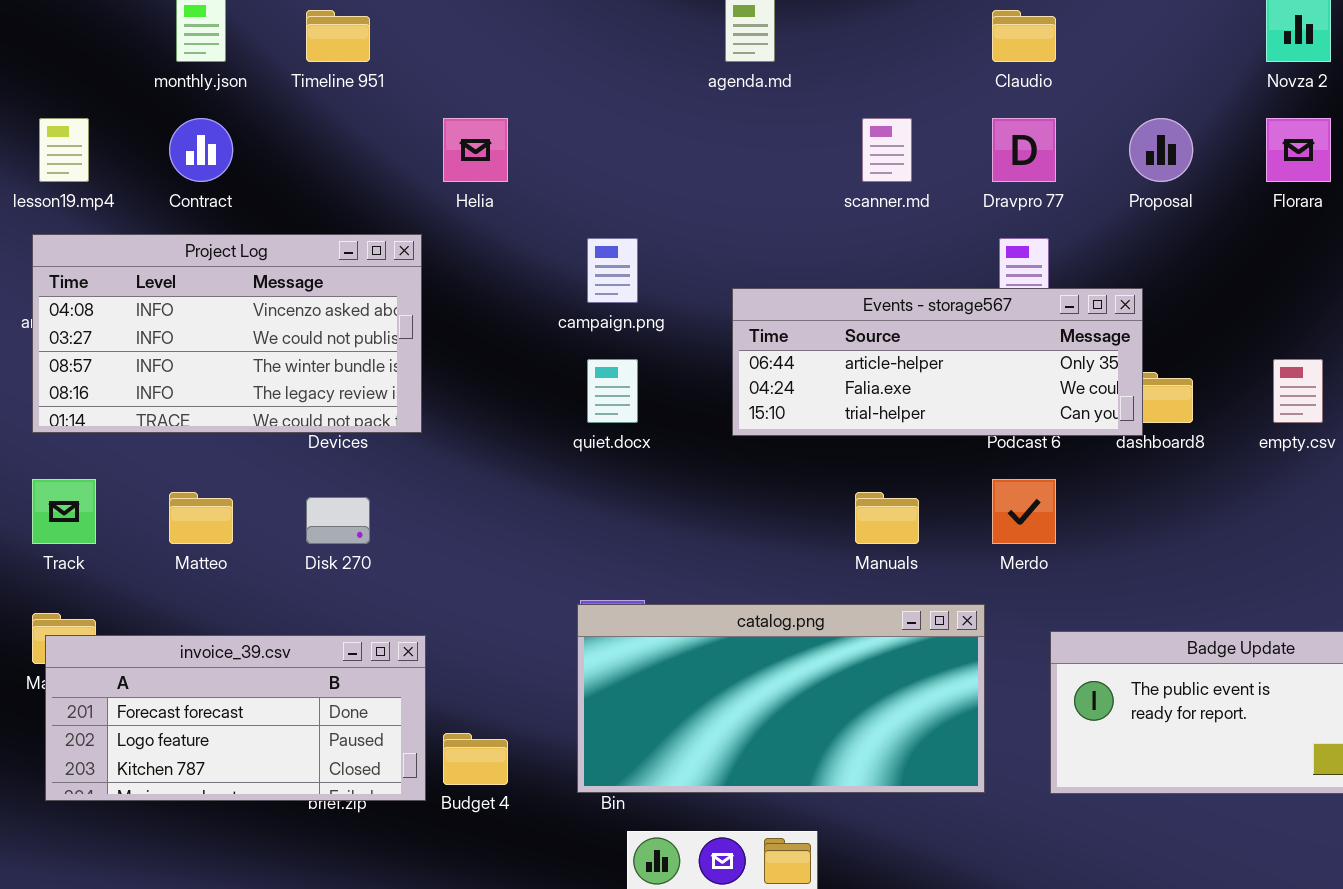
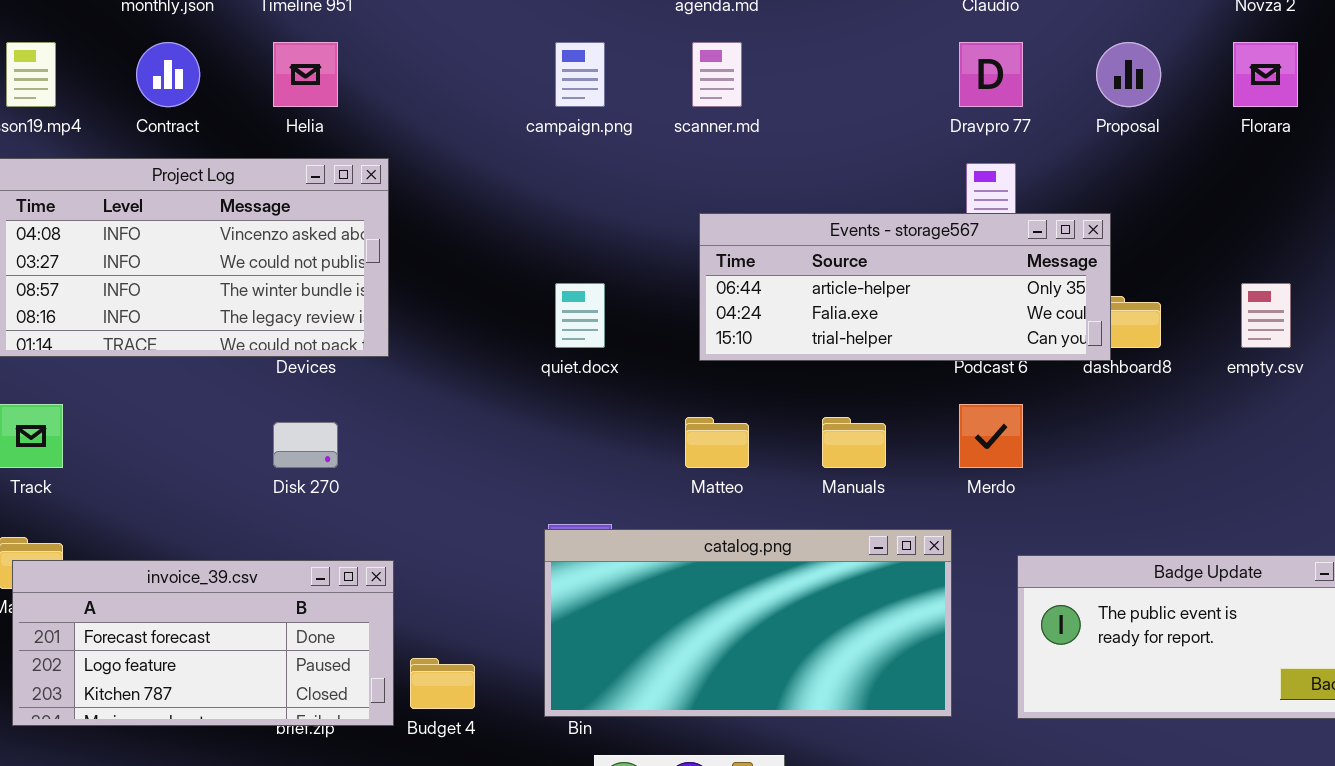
Helia: [443,118,508,182] -> [273,42,338,107], moved
scanner.md: [862,118,912,182] -> [692,42,742,107], moved
campaign.png: [587,238,638,303] -> [555,42,605,107], moved
Matteo: [169,492,233,544] -> [685,417,749,468], moved

